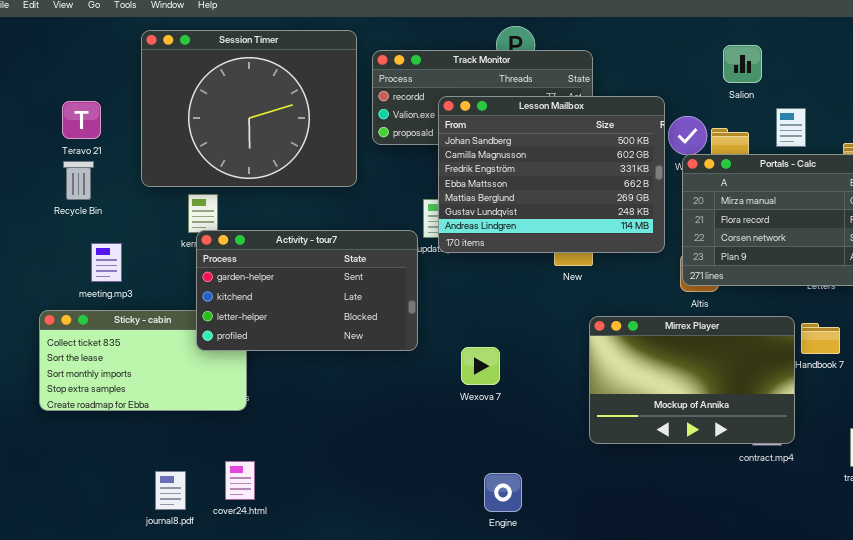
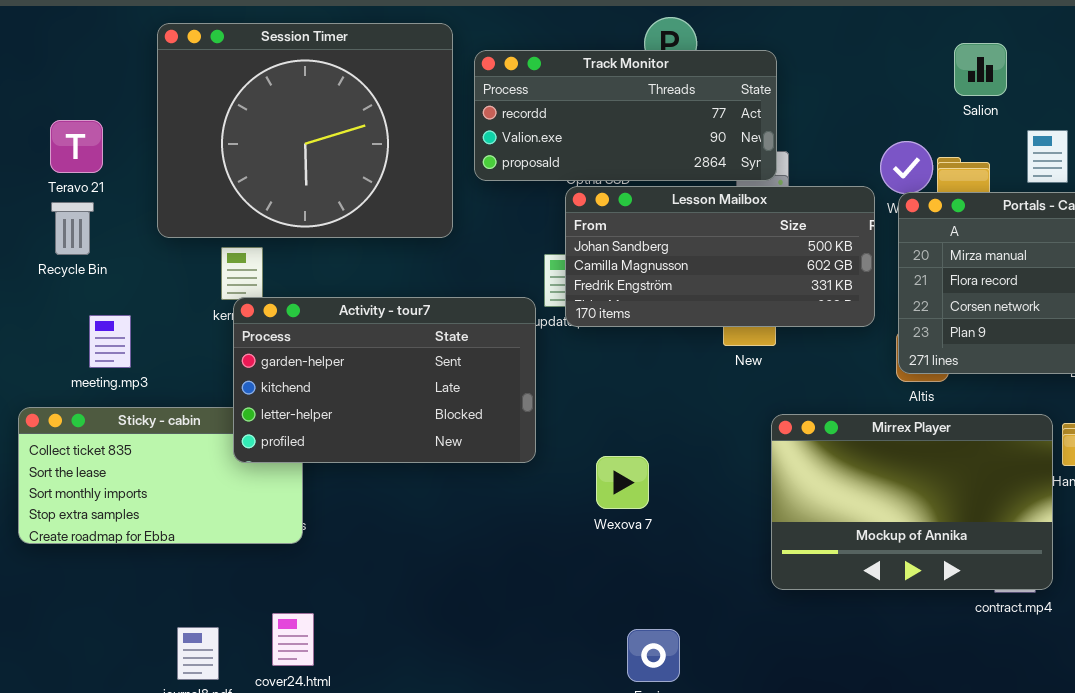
Lesson Mailbox: [438,96,665,253] -> [565,186,875,327], resized

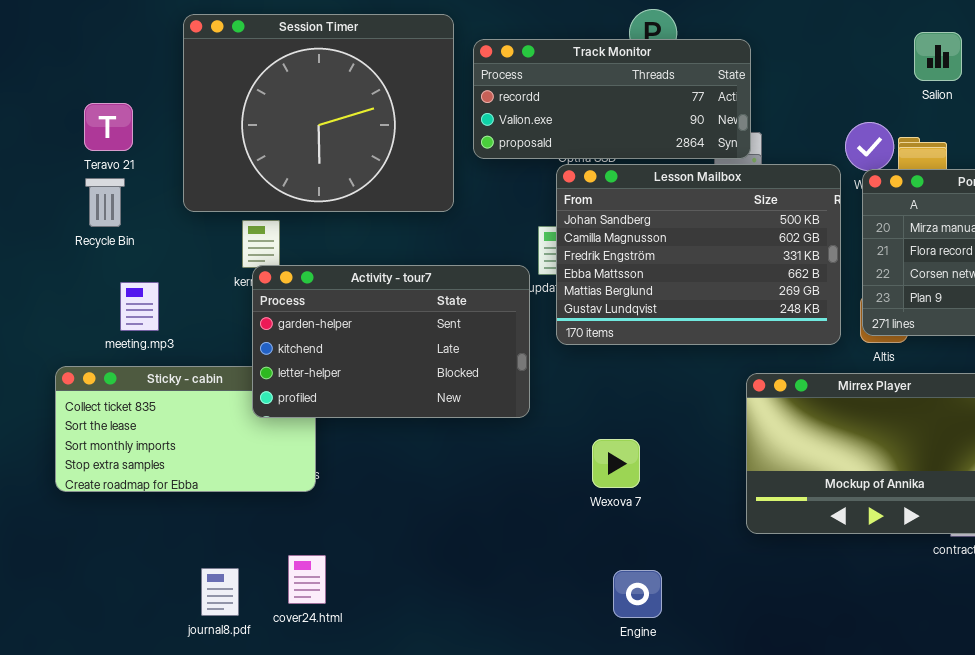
Lesson Mailbox: [565,186,875,327] -> [556,164,841,345], resized
Wexova 7: [596,456,649,509] -> [592,439,640,488], moved

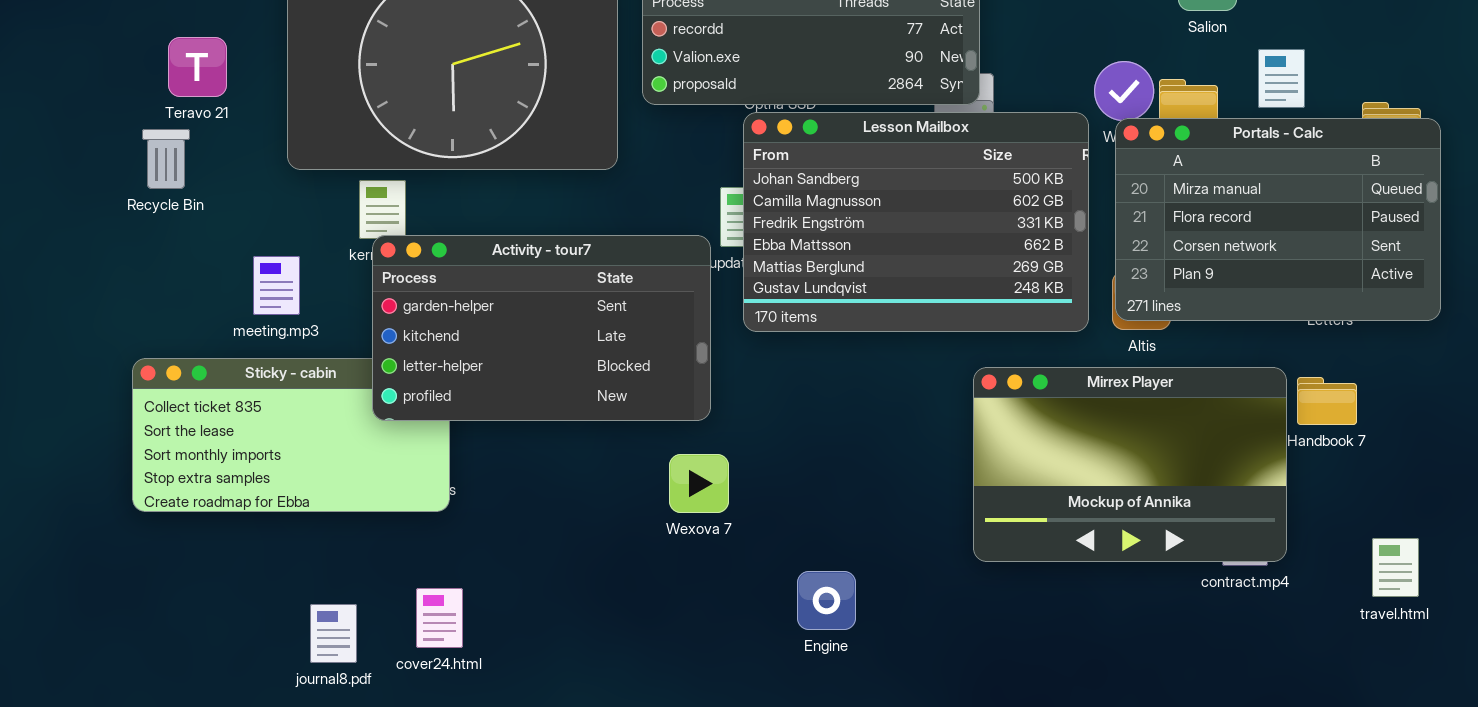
Recycle Bin: [85,178,125,227] -> [142,129,190,189], moved
meeting.mp3: [120,282,159,331] -> [253,256,300,315], moved
Wexova 7: [592,439,640,488] -> [669,454,729,513], moved
Engine: [613,570,662,618] -> [797,571,856,630], moved

